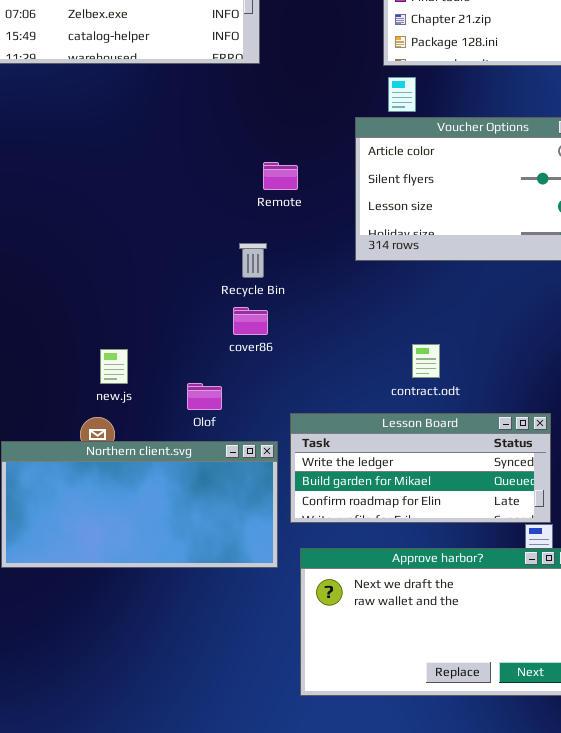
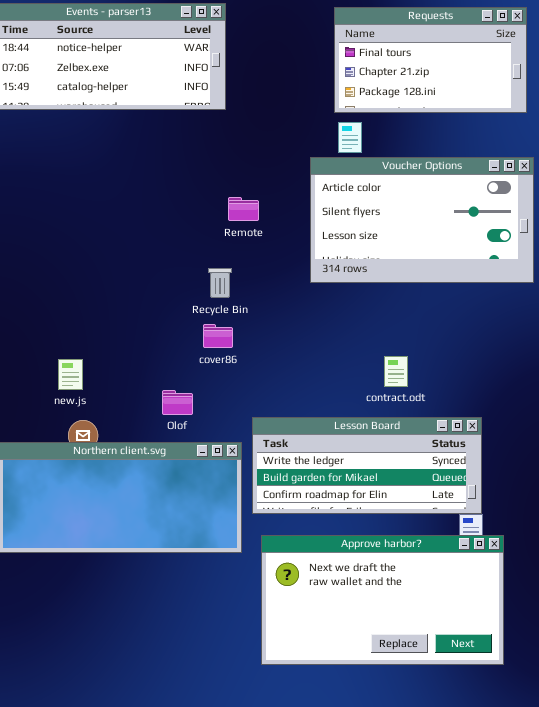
contract.odt: [412,344,440,378] -> [384,356,408,387], moved
new.js: [100,349,128,384] -> [58,359,83,390], moved

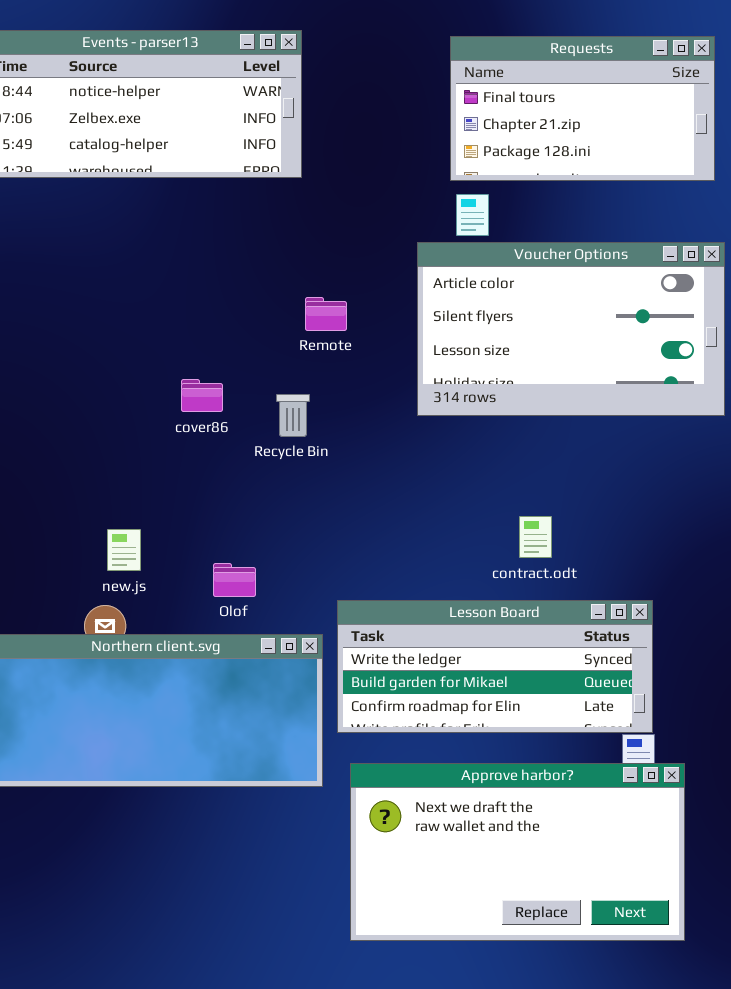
cover86: [203,324,233,348] -> [181,379,223,412], moved
new.js: [58,359,83,390] -> [107,529,141,571], moved

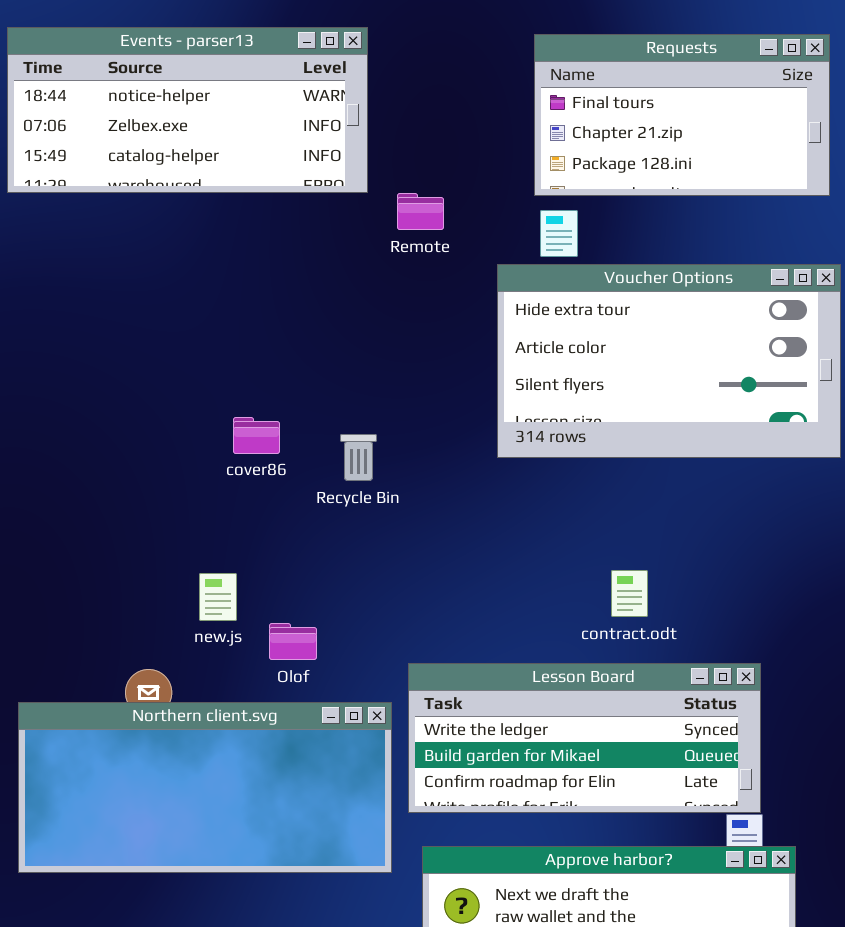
Voucher Options: [417,242,725,416] -> [497,264,841,458], scrolled up 1 row
Remote: [305,297,347,331] -> [397,193,444,230], moved
new.js: [107,529,141,571] -> [199,573,237,621], moved

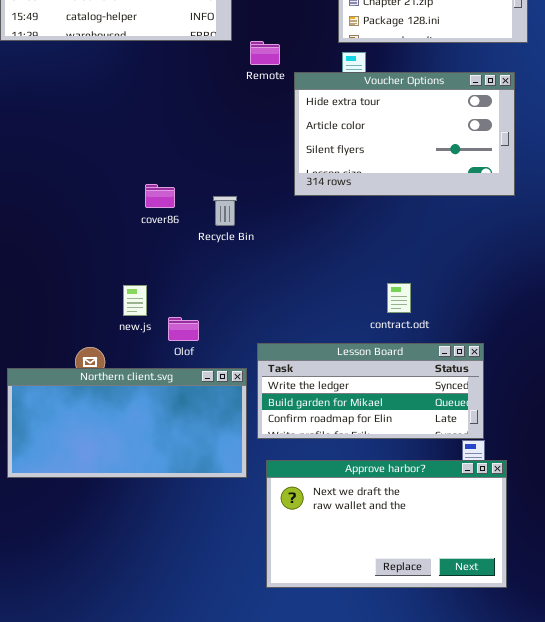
Voucher Options: [497,264,841,458] -> [294,72,515,196], moved

